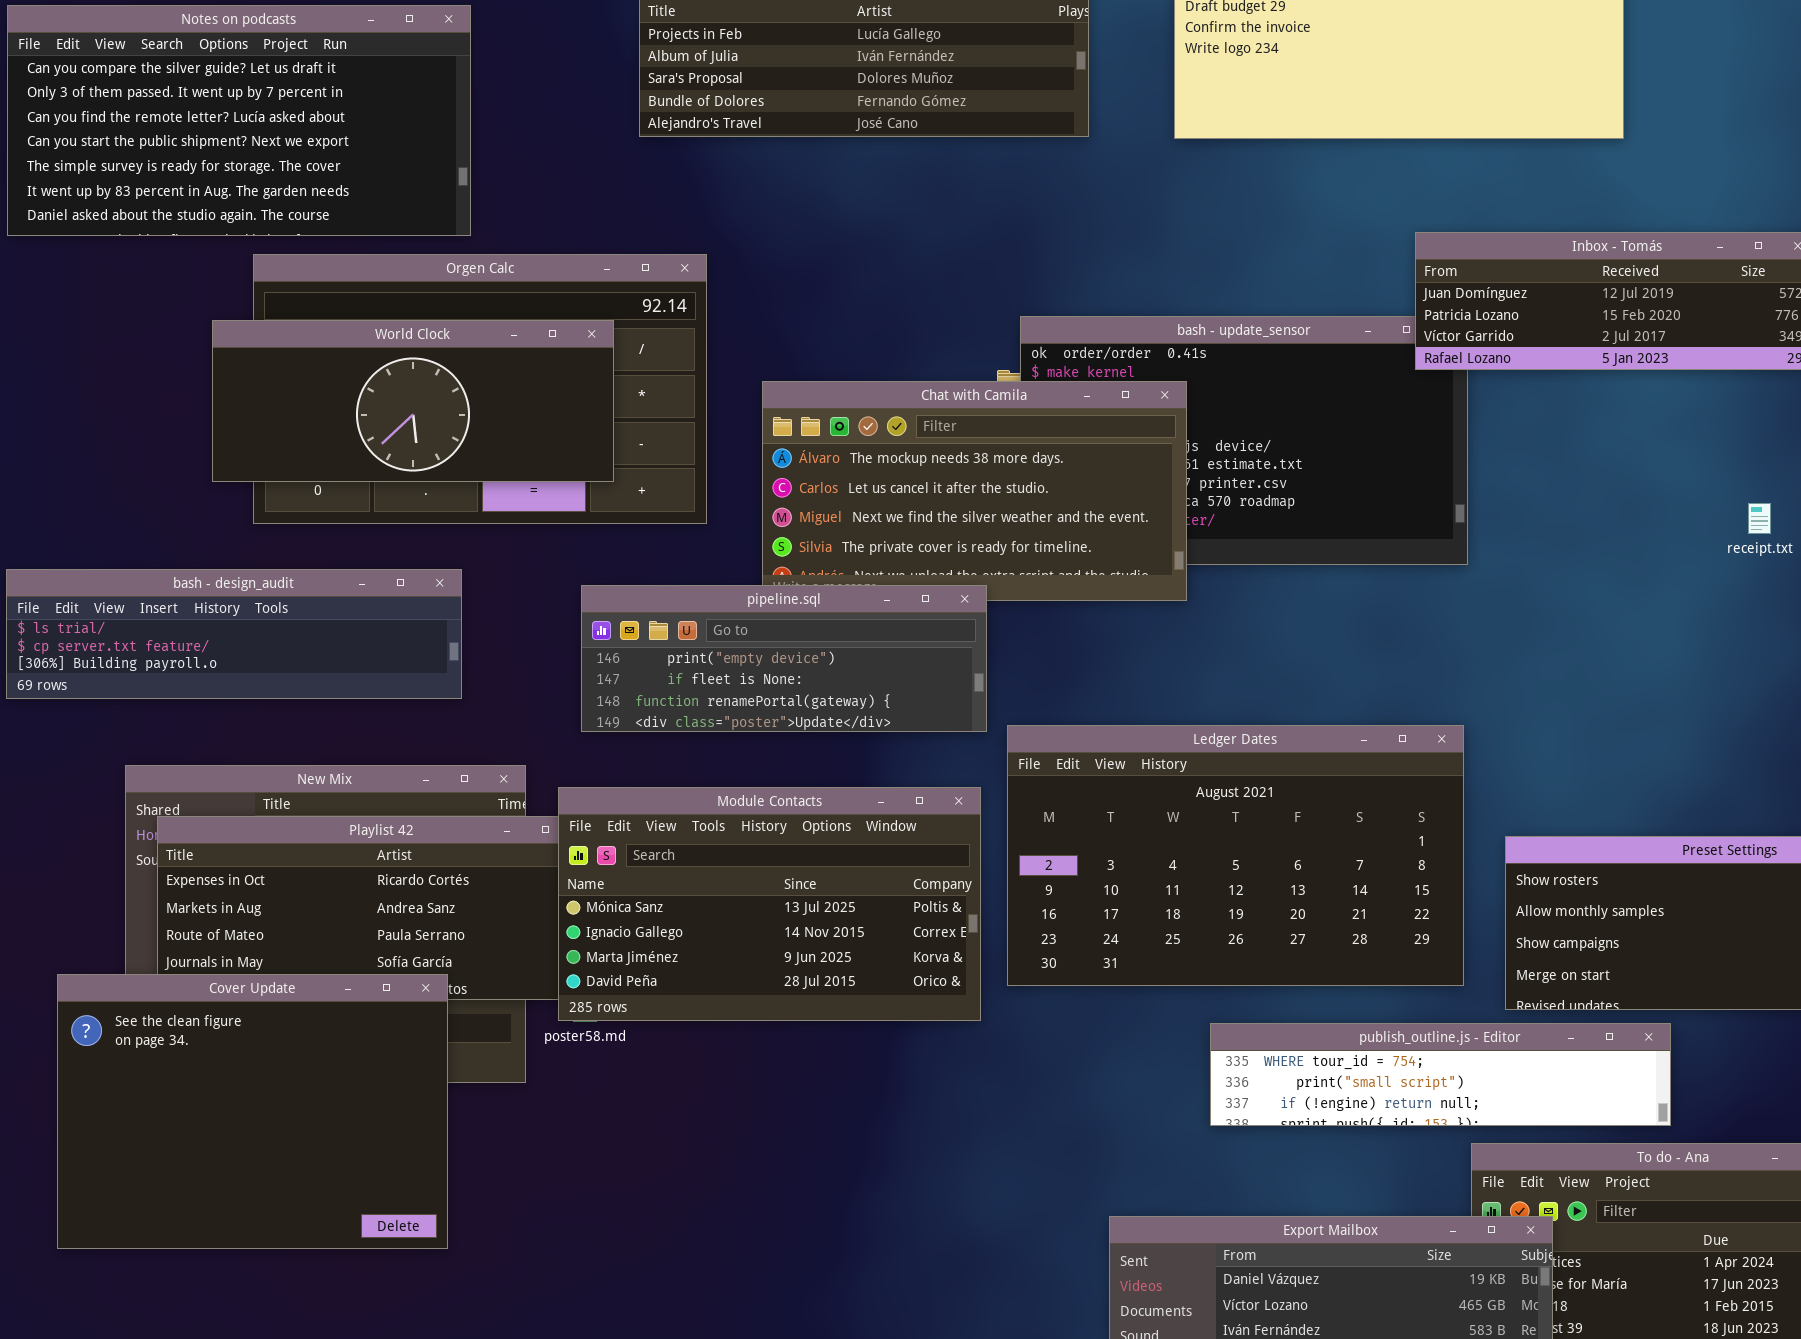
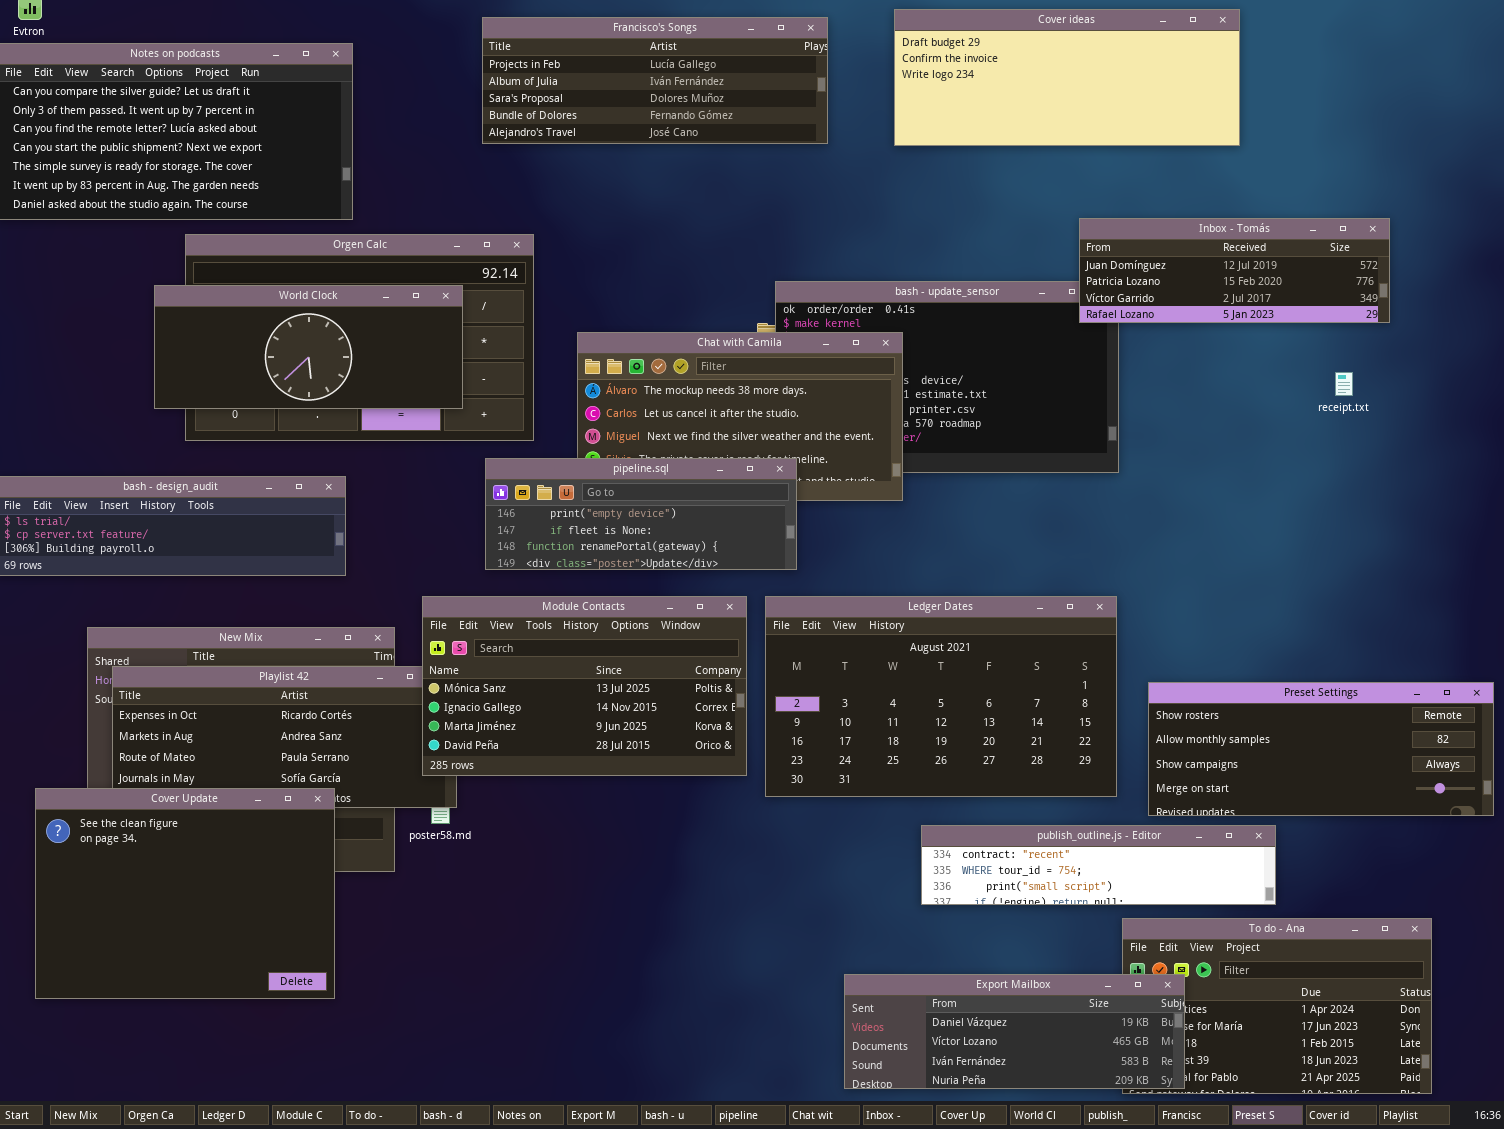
receipt.txt: [1748,503,1771,534] -> [1335,372,1353,396], moved
pipeline.sql: [581,585,987,732] -> [485,458,797,570], moved
Module Contacts: [558,787,981,1021] -> [422,596,747,776], moved
publish_outline.js - Editor: [1210,1023,1671,1126] -> [921,825,1276,905], scrolled up 1 row

